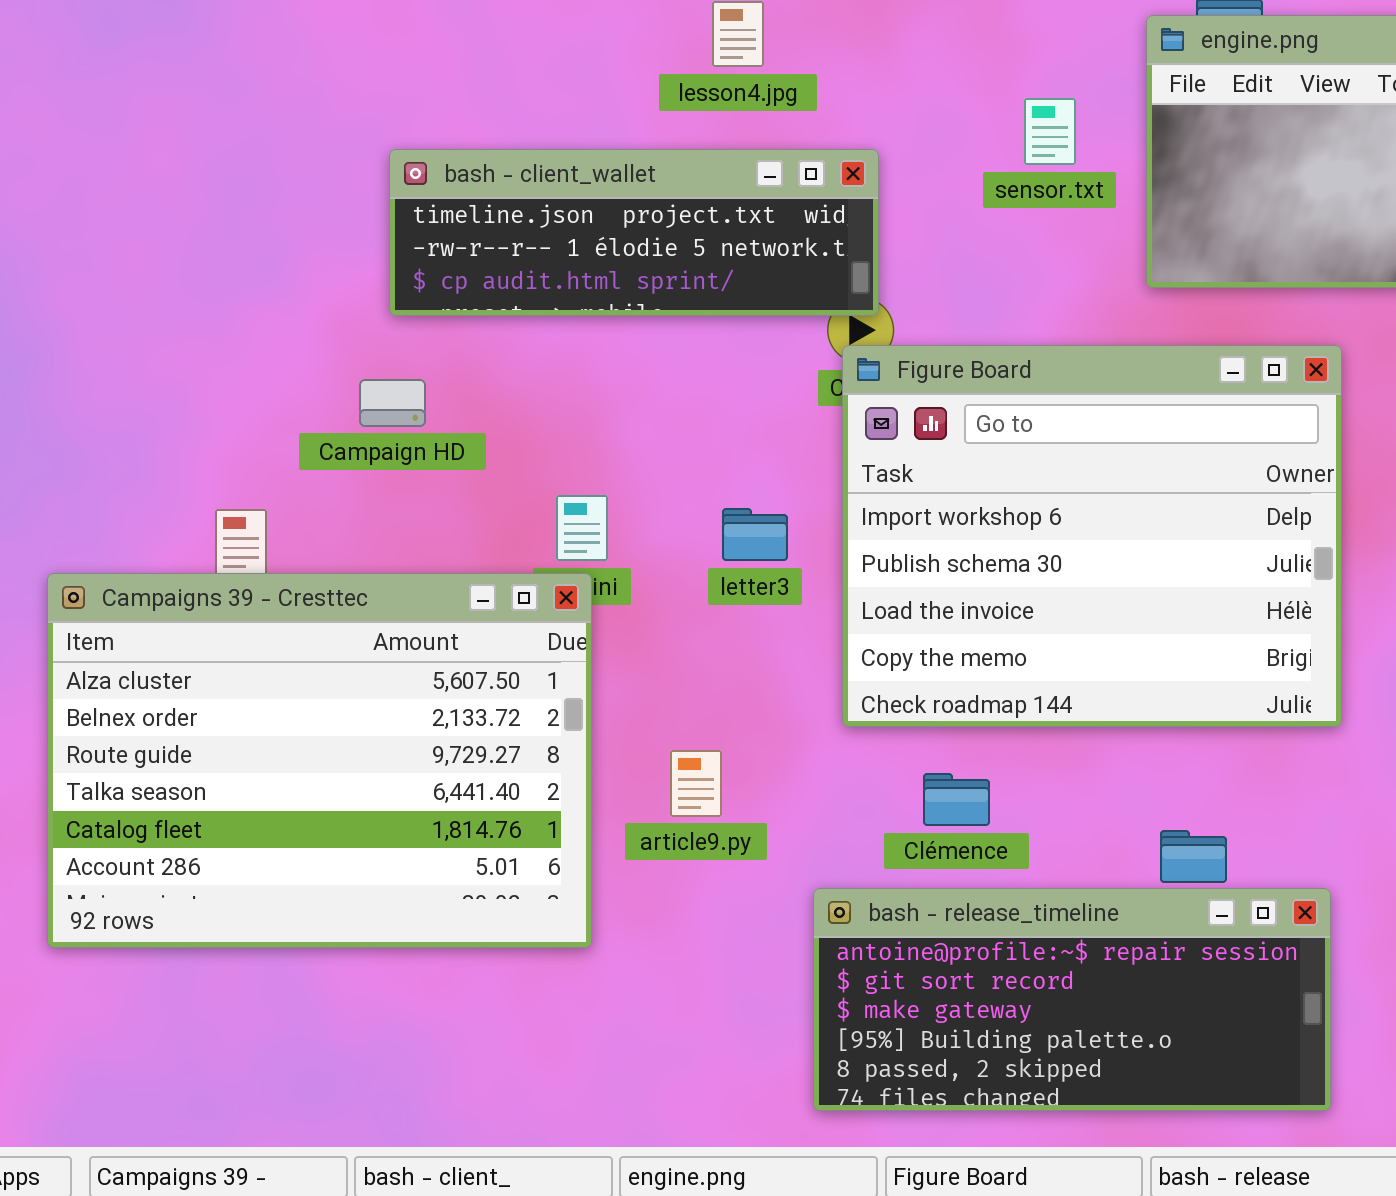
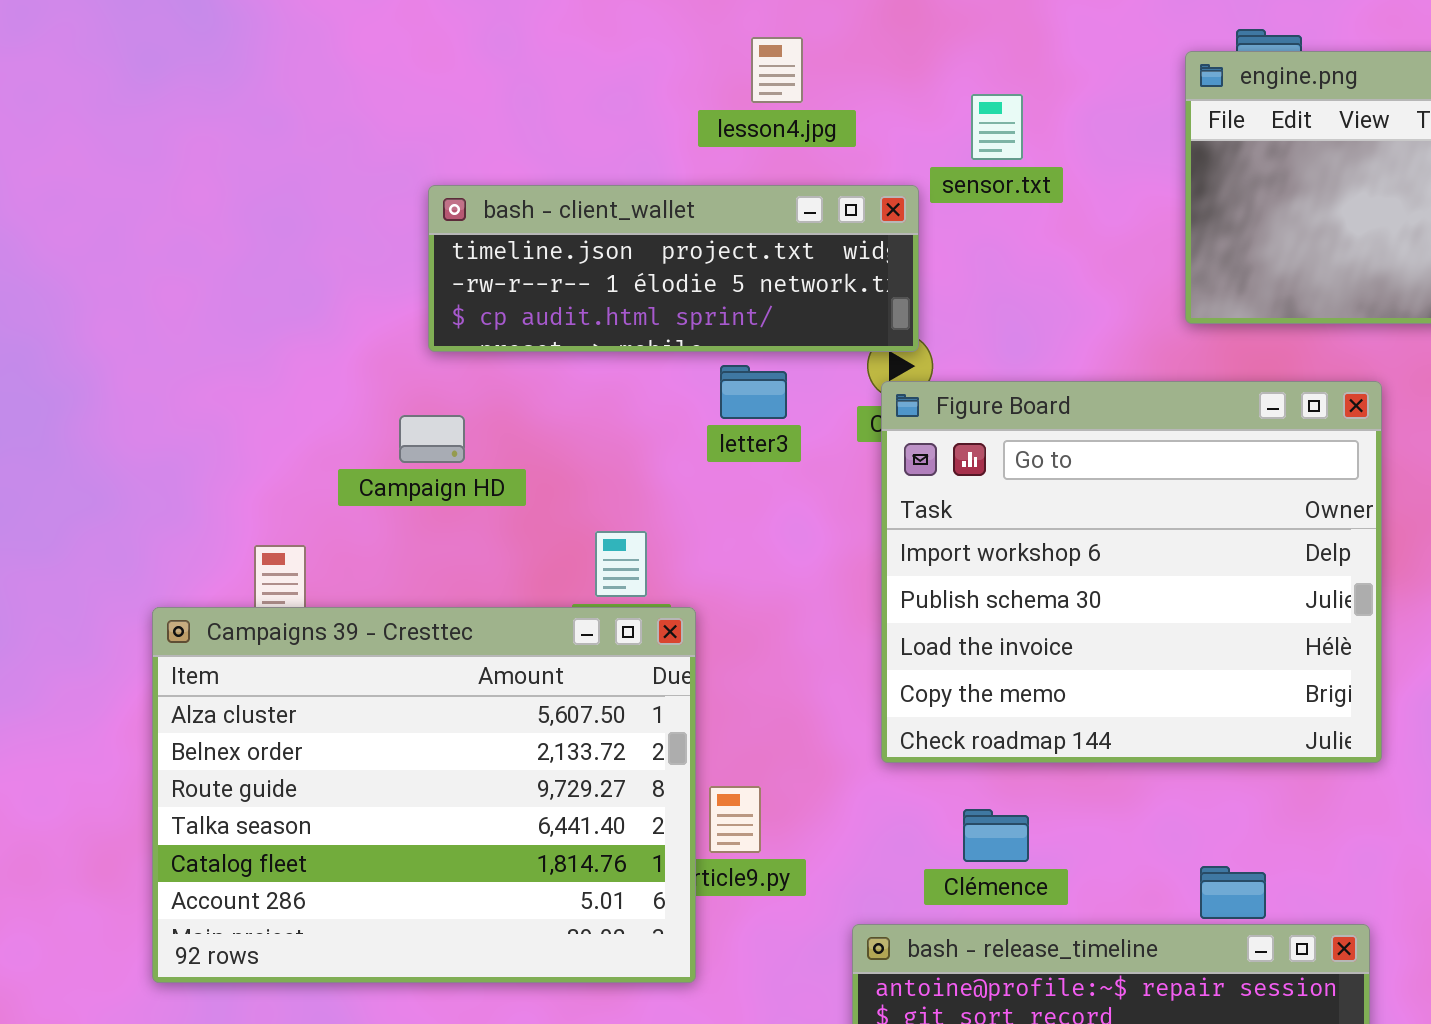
sensor.txt: [1024,98,1076,165] -> [971,94,1023,160], moved
letter3: [722,508,788,561] -> [720,365,787,419], moved
Campaigns 39 - Cresttec: [47,573,592,948] -> [152,607,696,983], moved

